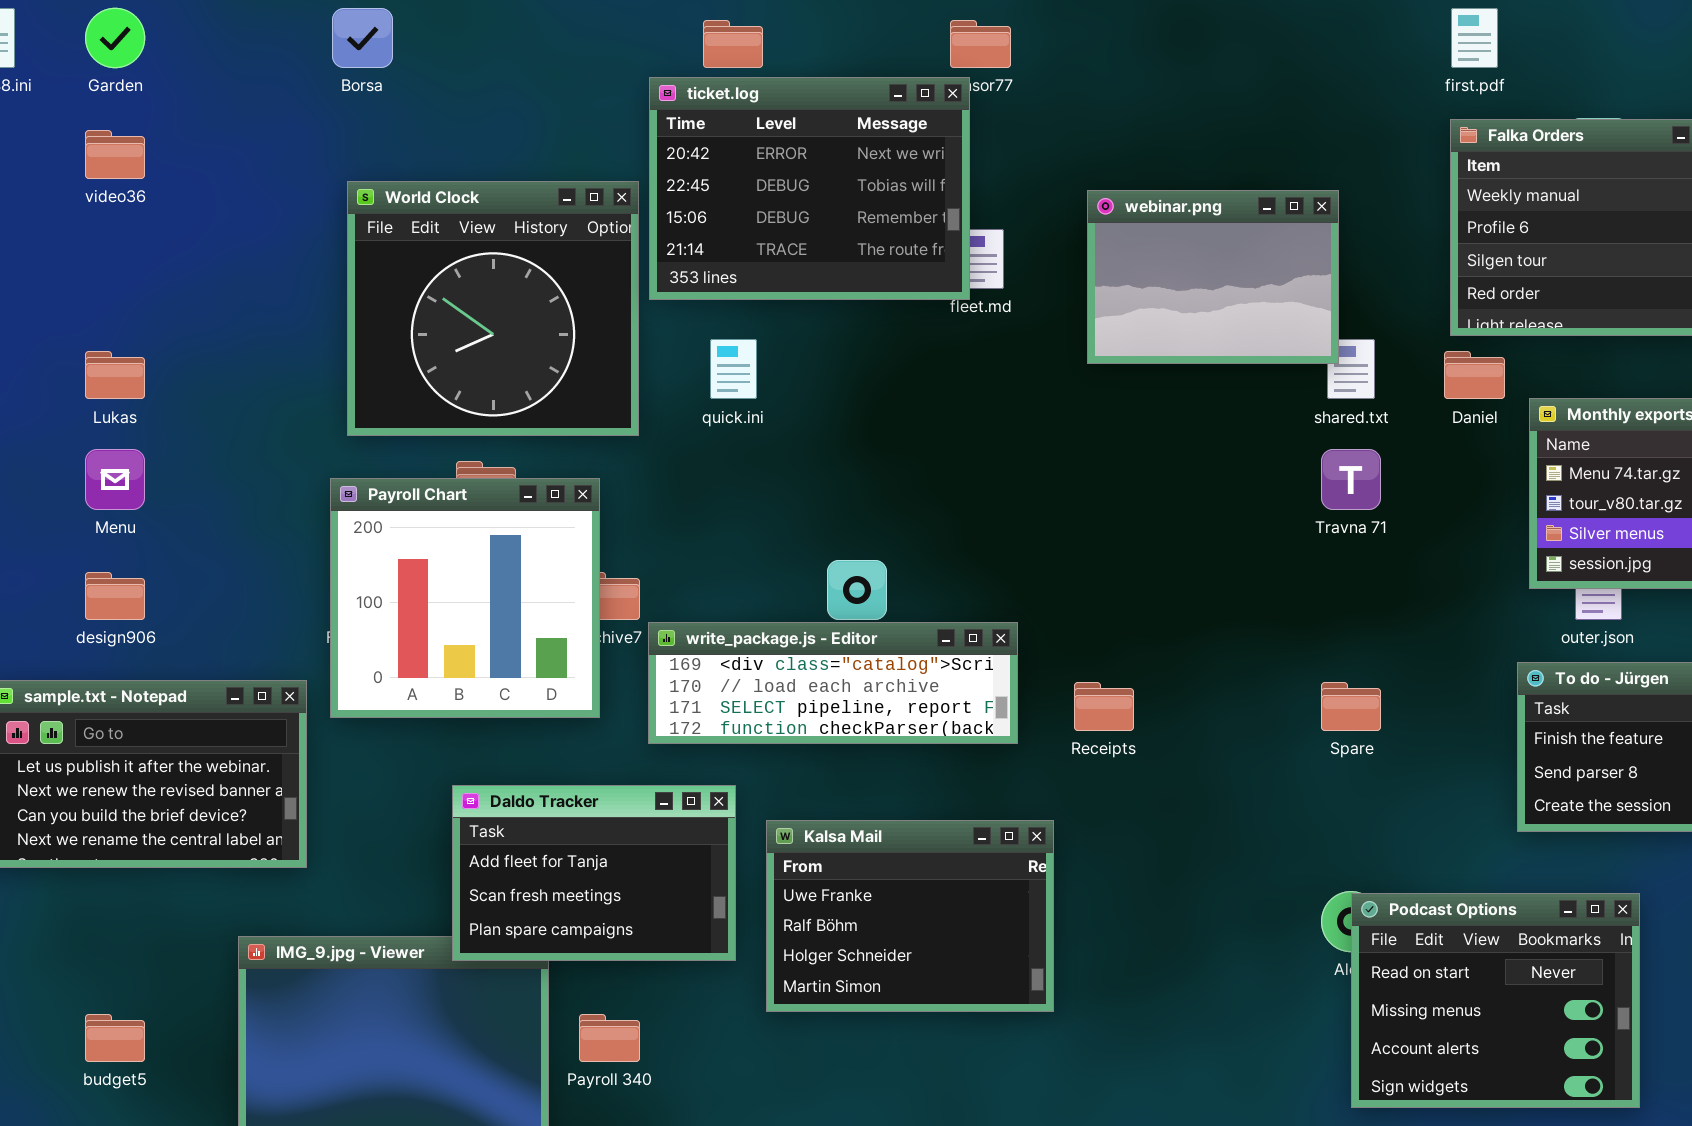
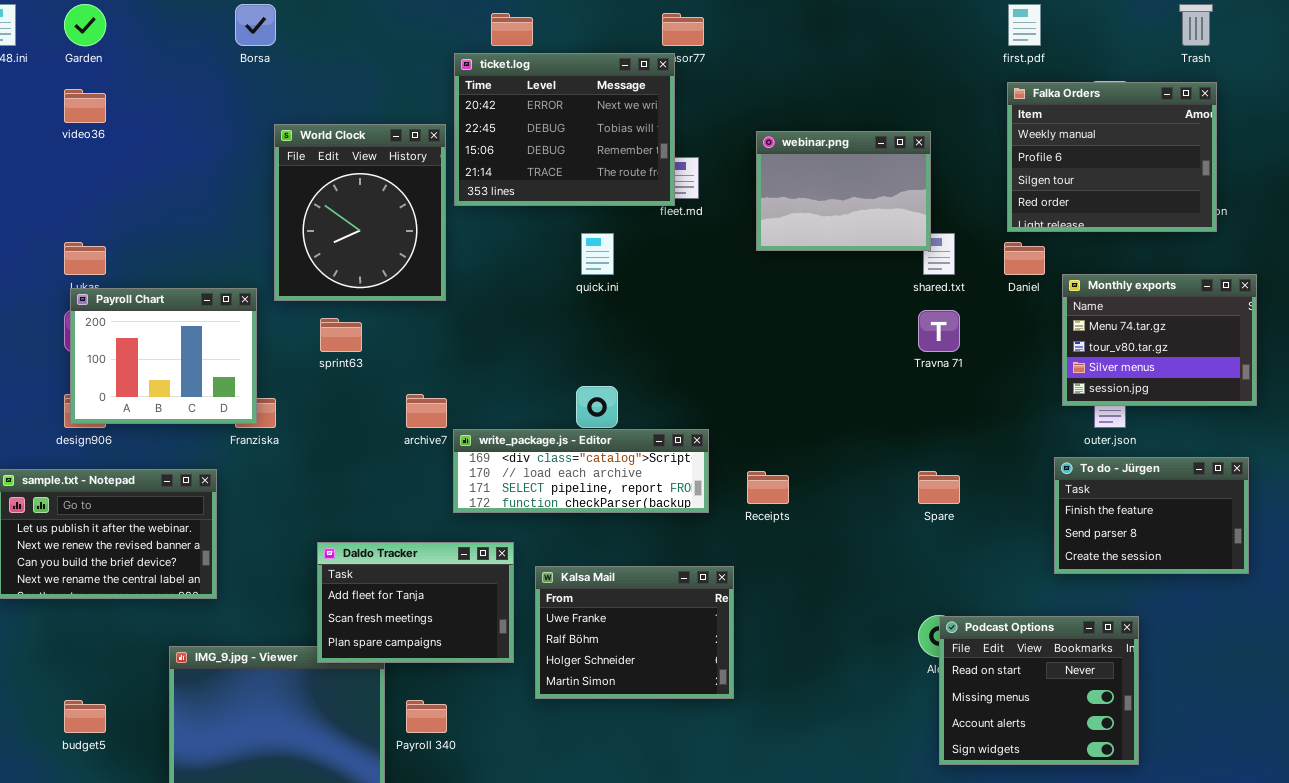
World Clock: [347,181,639,436] -> [274,124,446,301], resized
quick.ini: [710,339,757,399] -> [581,233,614,275], moved
Payroll Chart: [330,478,600,718] -> [70,288,257,424], moved, resized

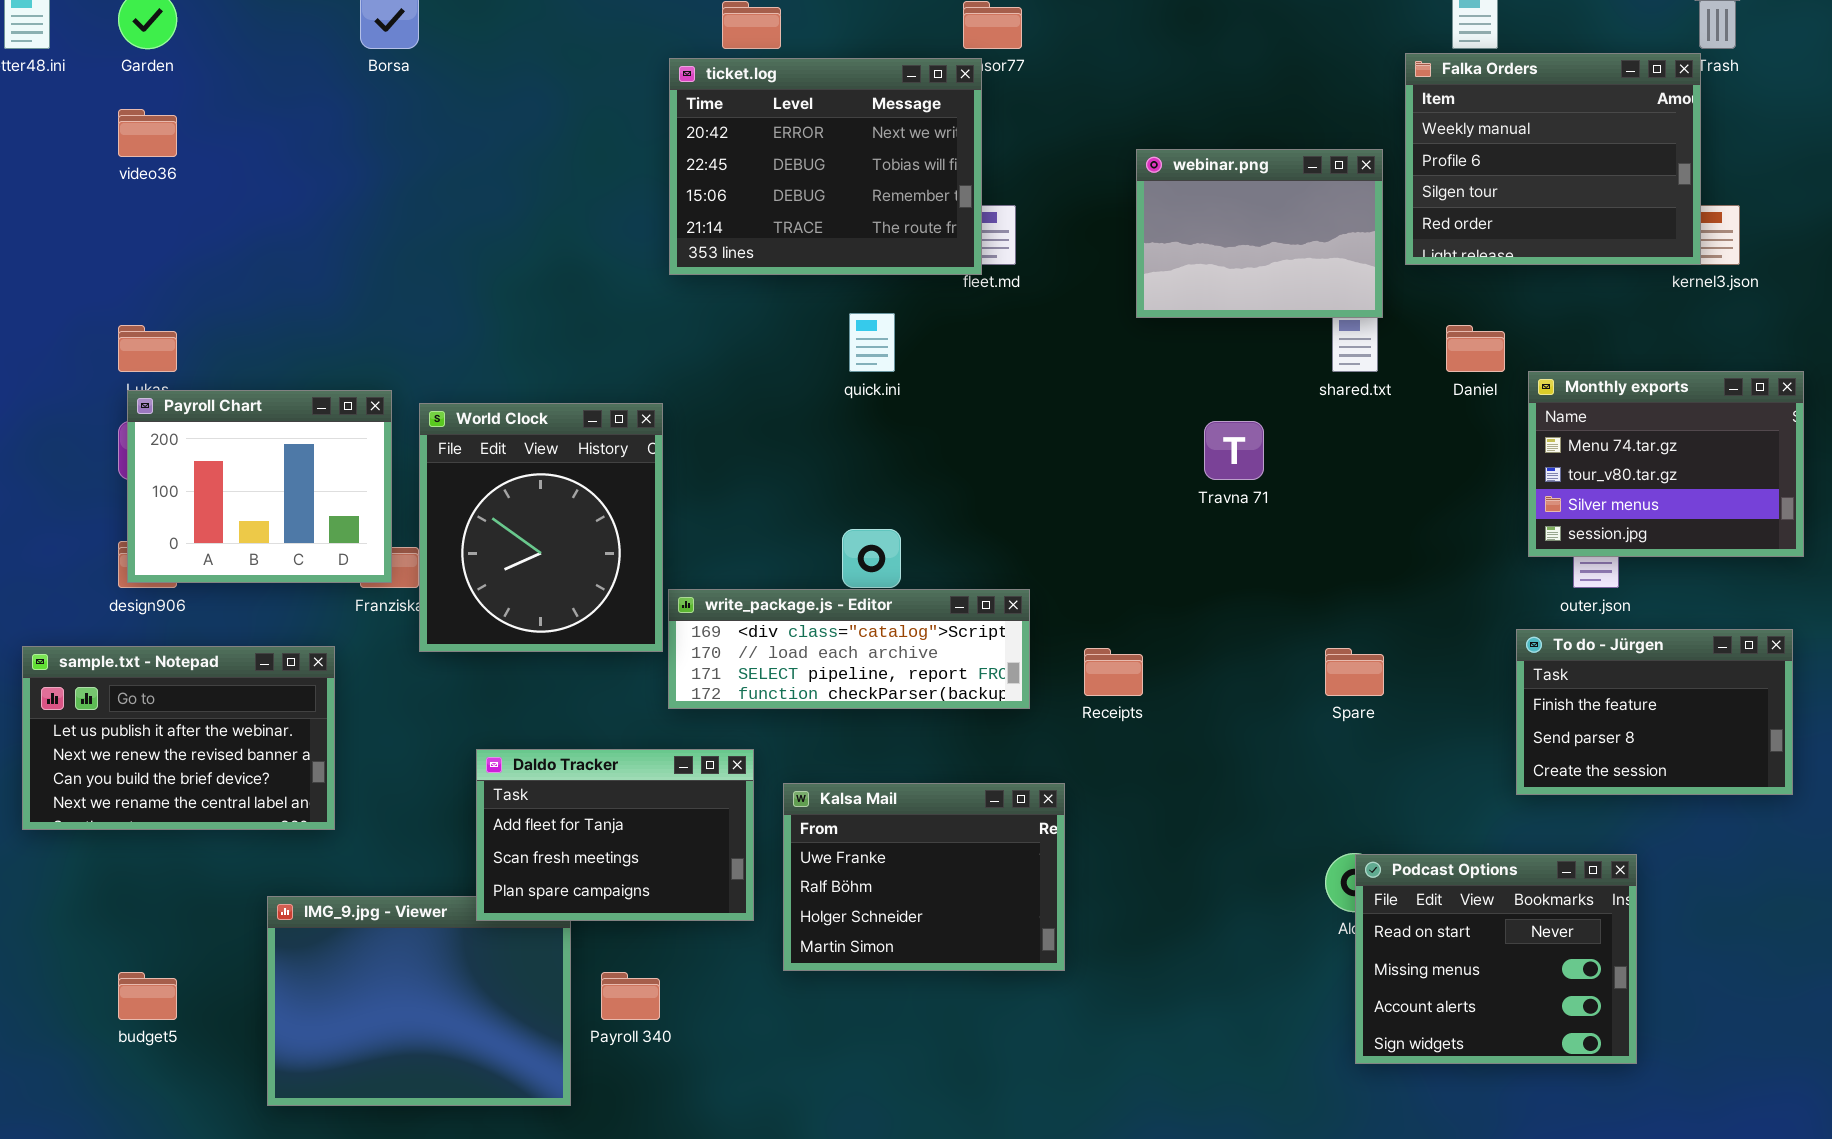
Falka Orders: [1007,82,1217,232] -> [1405,53,1701,265], moved
World Clock: [274,124,446,301] -> [419,403,663,652], moved
webinar.png: [756,131,931,251] -> [1136,149,1383,318], moved
Travna 71: [918,310,960,352] -> [1204,421,1264,480], moved

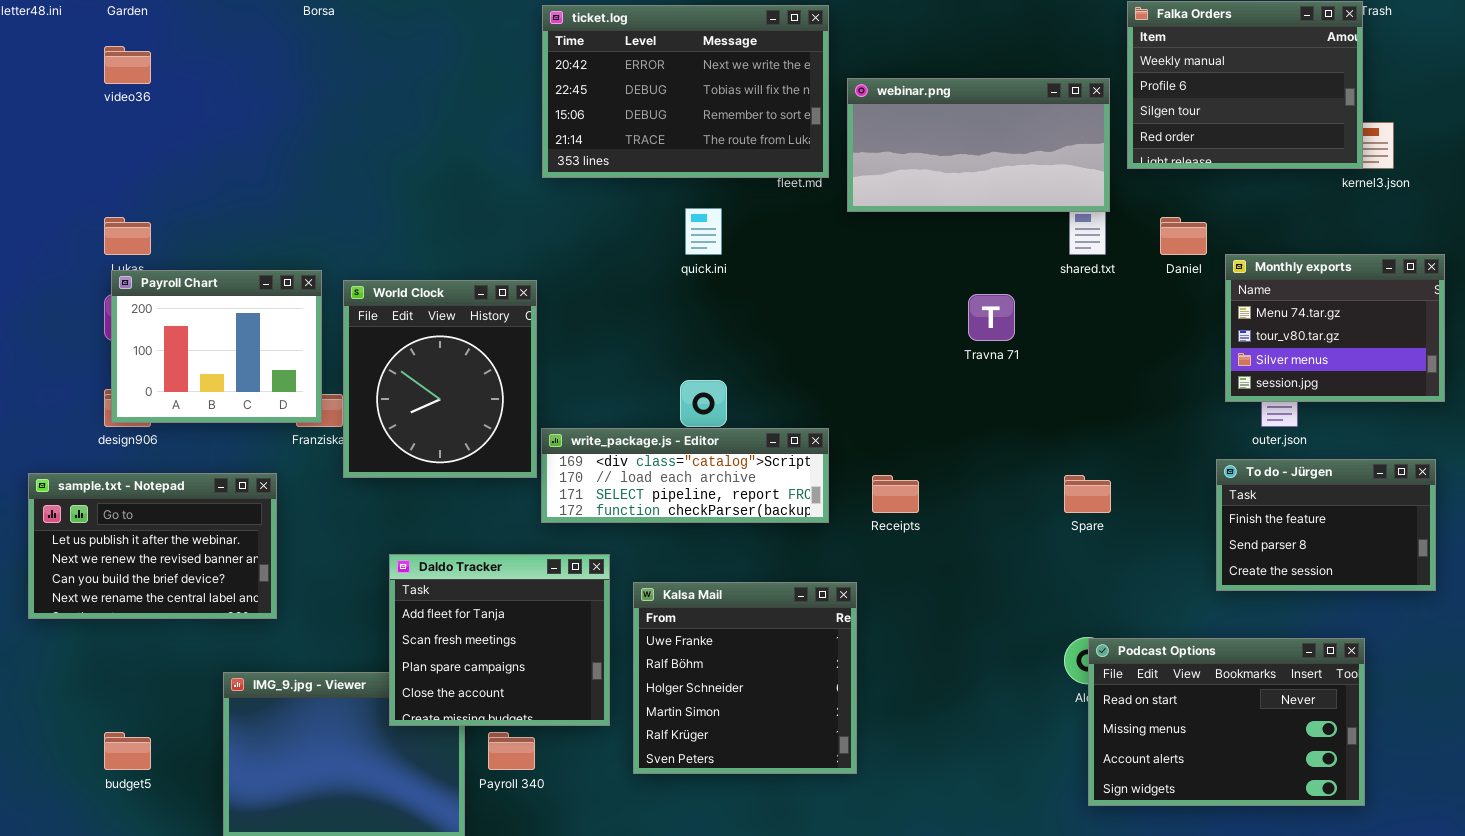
ticket.log: [669,58,982,275] -> [542,5,829,178], resized
webinar.png: [1136,149,1383,318] -> [847,78,1110,212], resized
Daldo Tracker: [476,749,754,921] -> [389,554,610,726], resized
Kalsa Mail: [783,783,1065,971] -> [633,582,857,774], resized
Podcast Options: [1355,854,1637,1064] -> [1088,638,1365,806], resized

